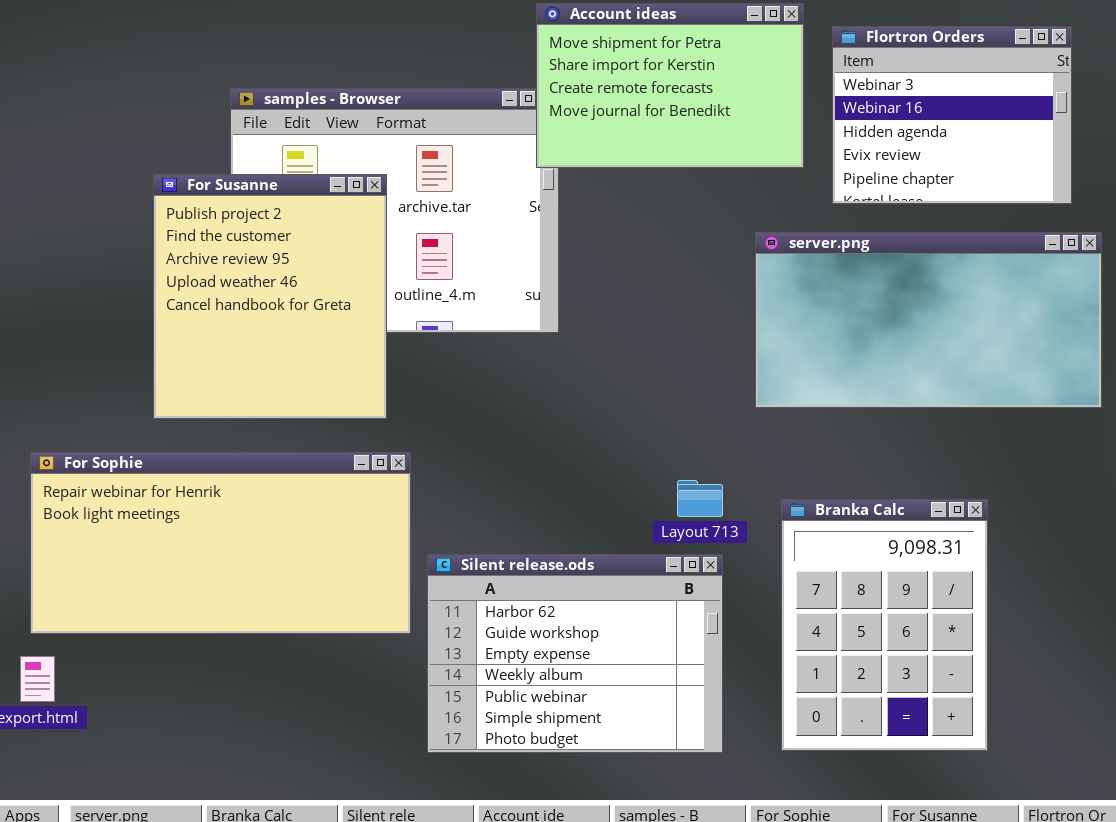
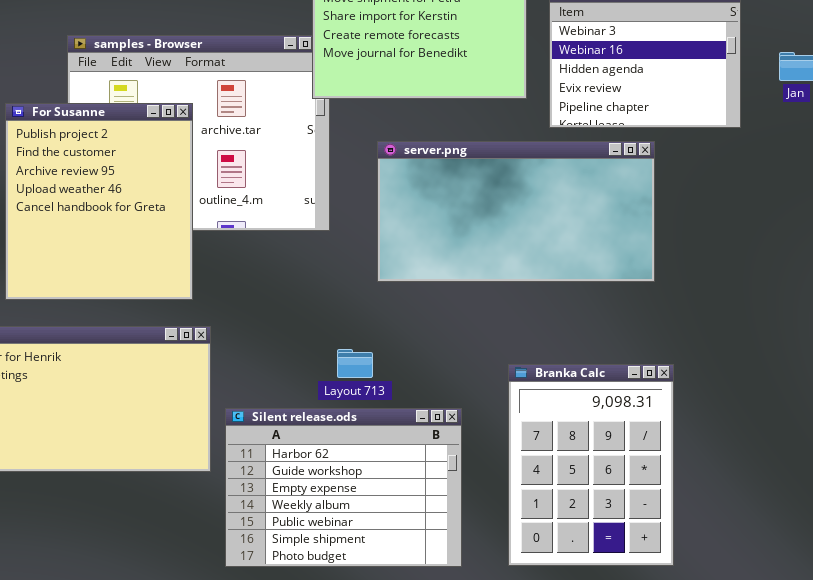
server.png: [755,232,1102,408] -> [377,141,655,282], moved
Layout 713: [677,480,723,517] -> [337,349,373,378], moved

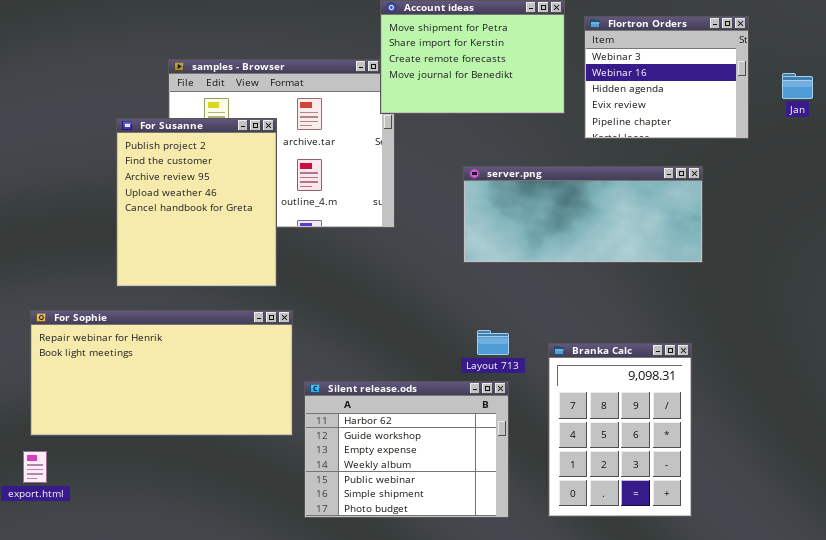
server.png: [377,141,655,282] -> [463,166,703,263], moved, resized
Layout 713: [337,349,373,378] -> [477,330,509,355], moved

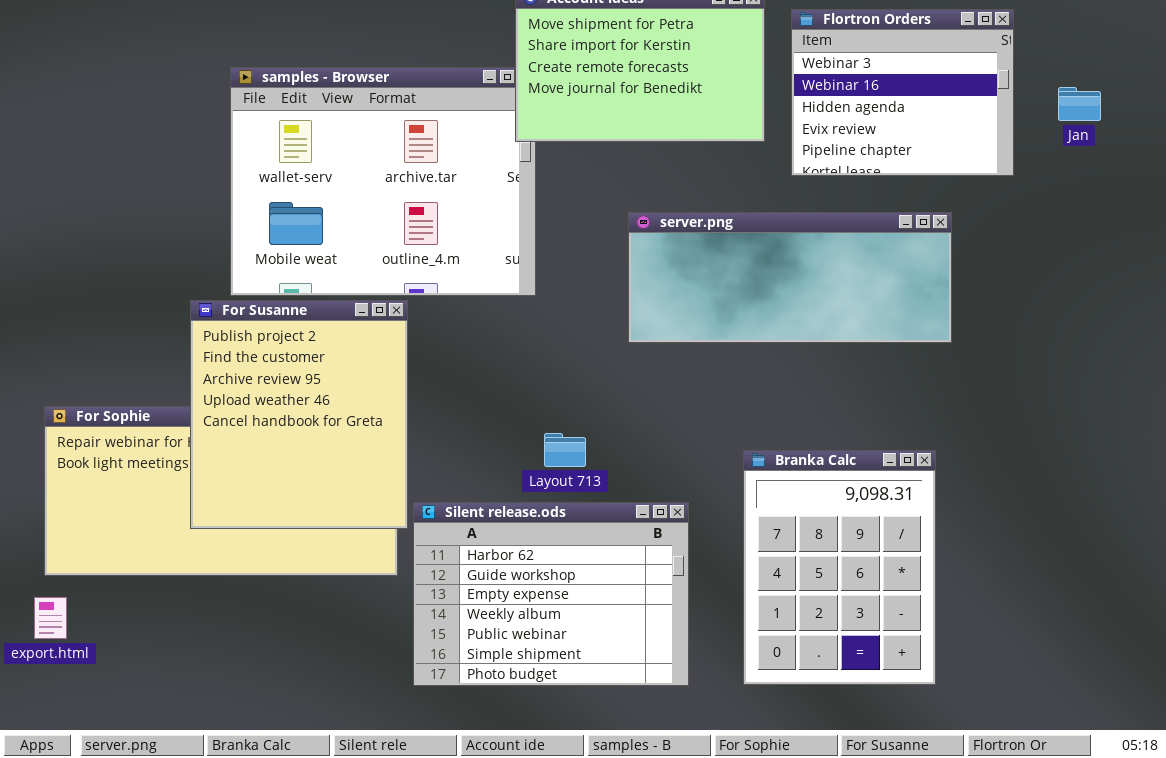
For Susanne: [116,118,277,287] -> [190,300,408,529], moved
Layout 713: [477,330,509,355] -> [544,433,586,467], moved

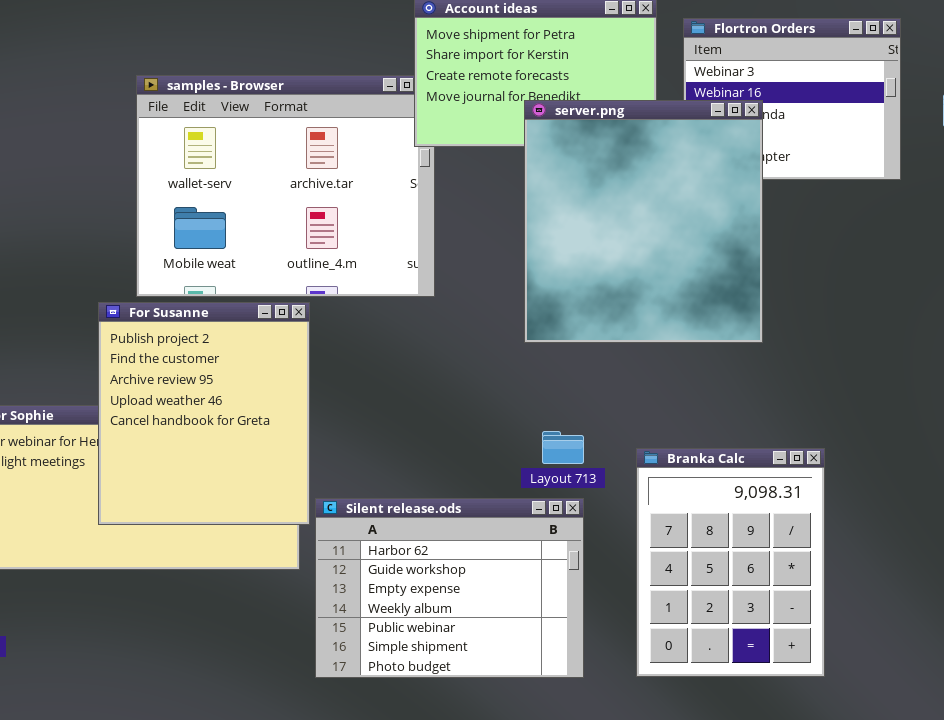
server.png: [628,212,952,343] -> [524,100,763,343], resized
Layout 713: [544,433,586,467] -> [542,431,584,464], moved

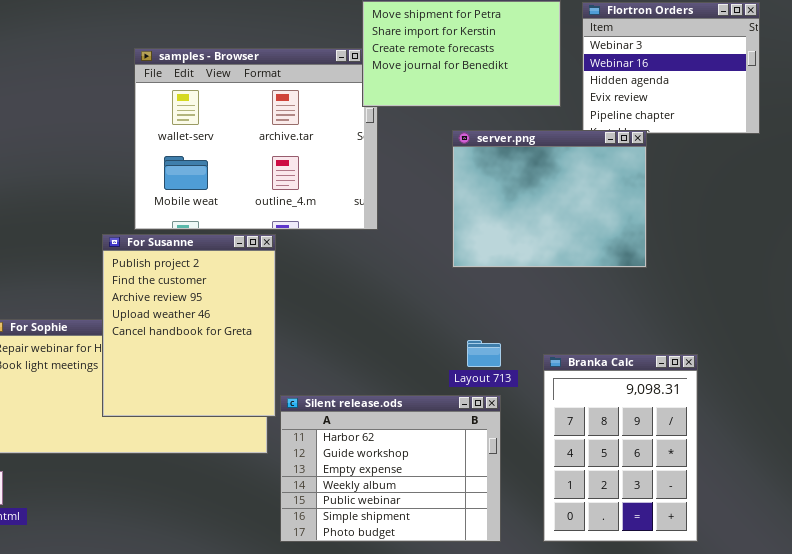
server.png: [524,100,763,343] -> [452,130,647,268], resized

